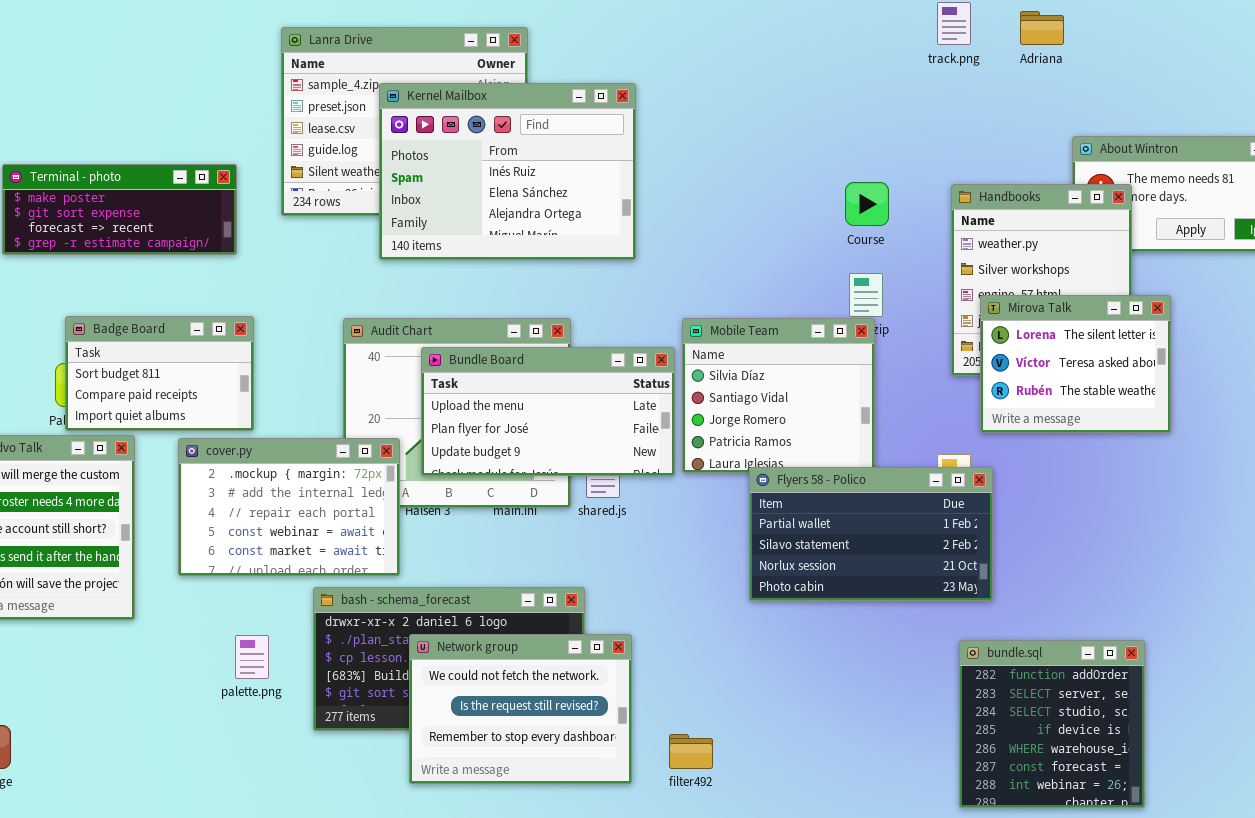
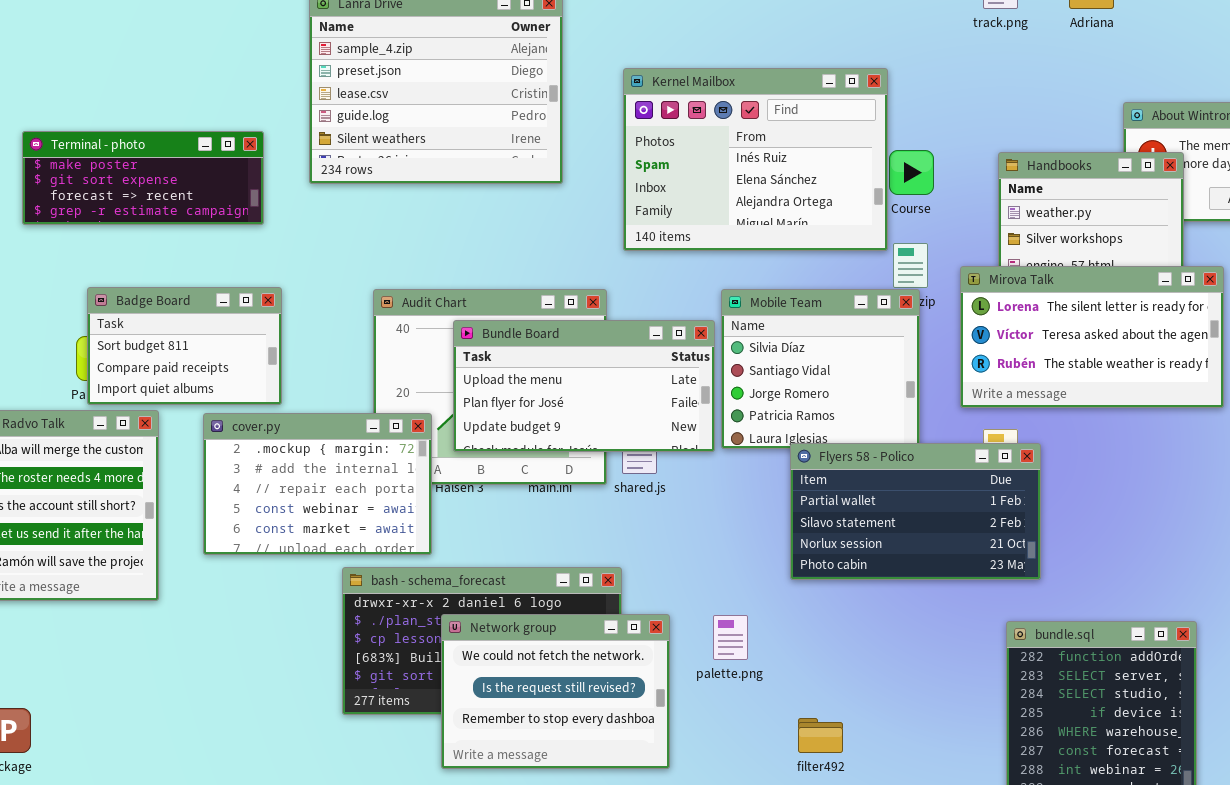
Kernel Mailbox: [379,83,636,260] -> [623,68,888,251], moved
Mirova Talk: [980,295,1171,433] -> [960,266,1224,408], resized
palette.png: [235,635,269,679] -> [713,615,748,660], moved
filter492: [669,734,713,769] -> [798,718,843,753], moved

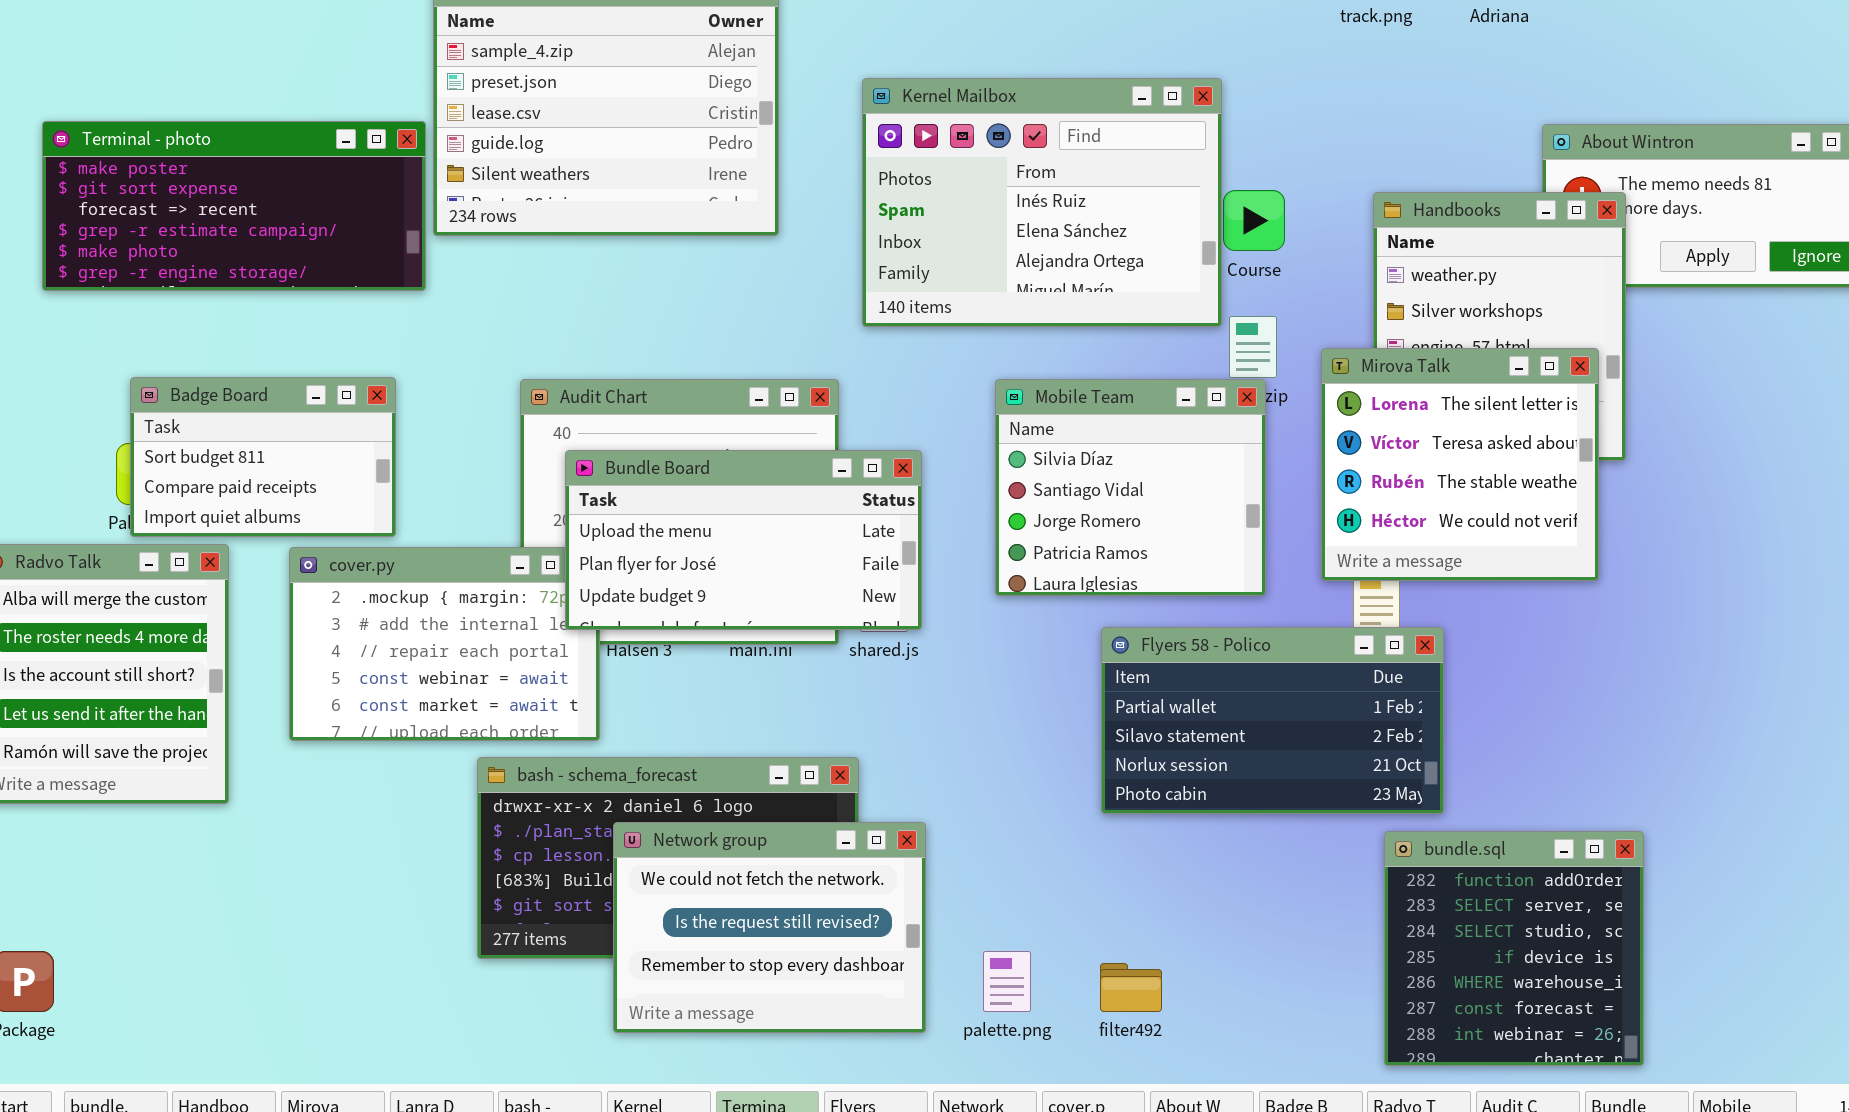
Terminal - photo: [22,131,264,225] -> [42,121,426,291], resized
Mirova Talk: [960,266,1224,408] -> [1321,348,1599,581], resized
Bundle Board: [453,320,715,452] -> [565,450,922,630], moved
Flyers 58 - Polico: [790,443,1041,580] -> [1101,627,1444,814], moved
palette.png: [713,615,748,660] -> [983,951,1031,1012], moved

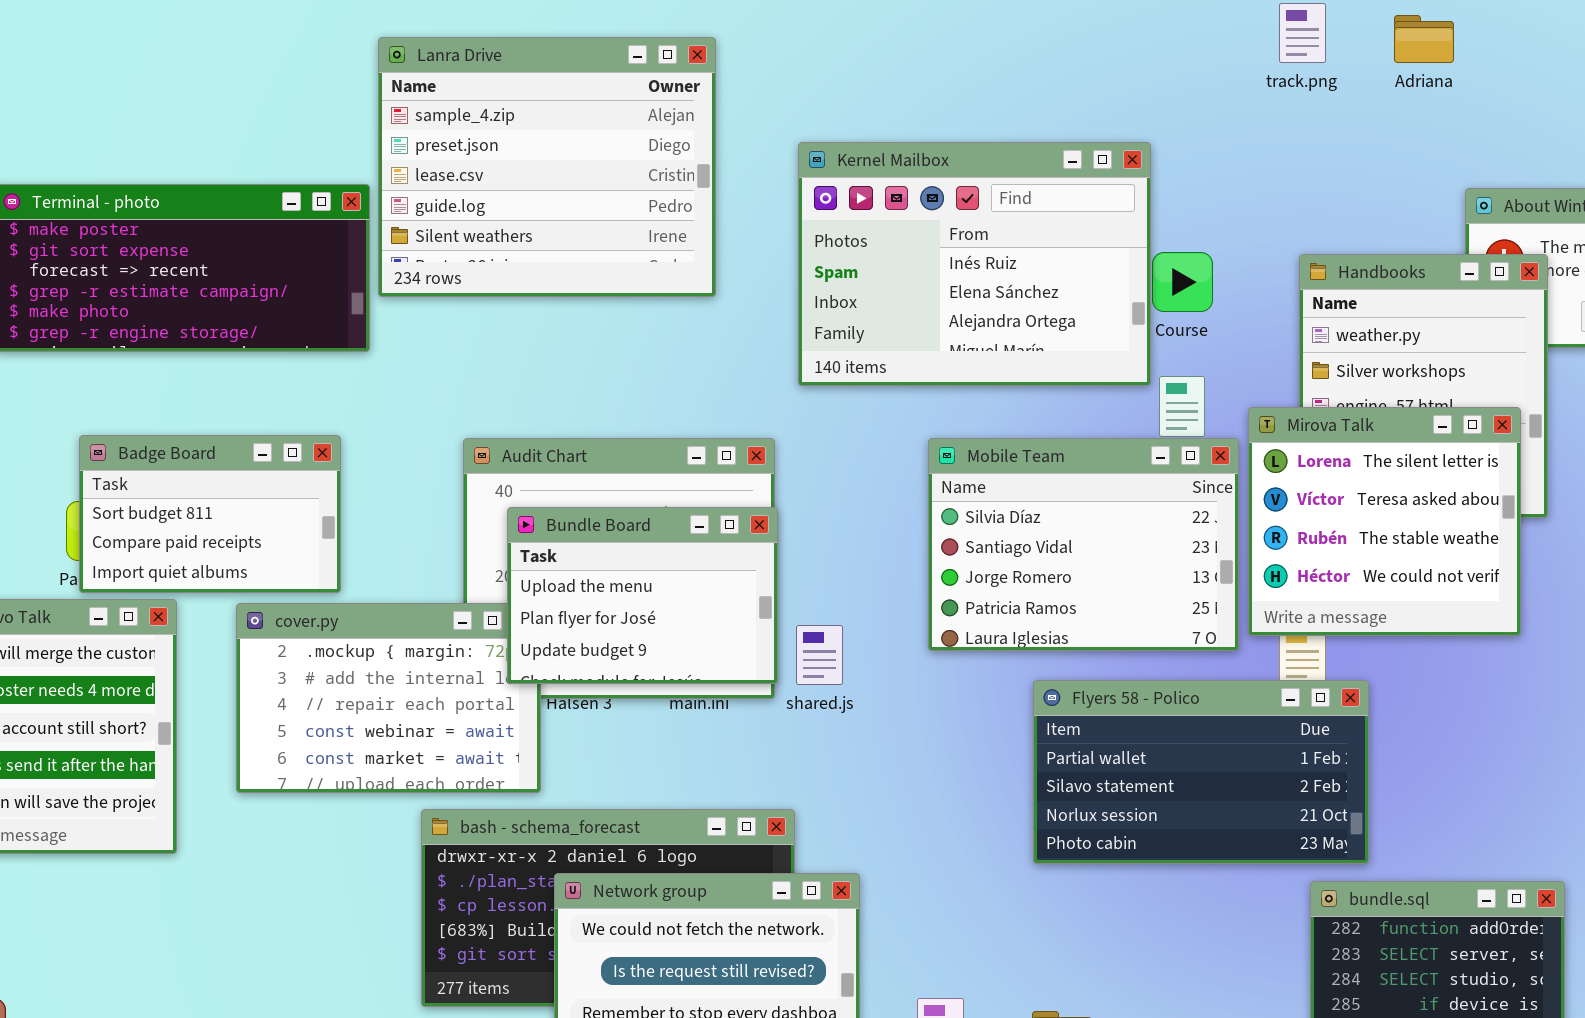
Mobile Team: [995,379,1266,596] -> [928,438,1239,651], resized
Bundle Board: [565,450,922,630] -> [507,507,778,684], resized

